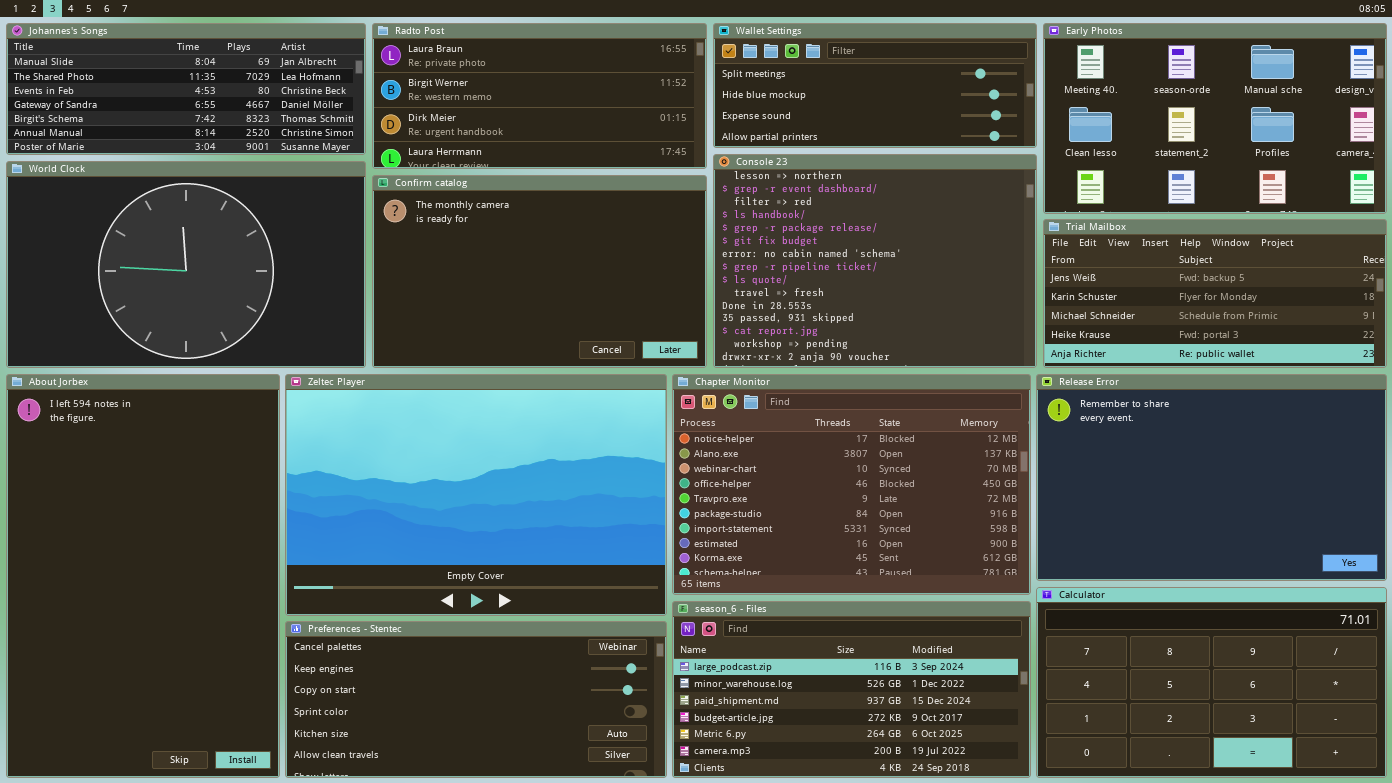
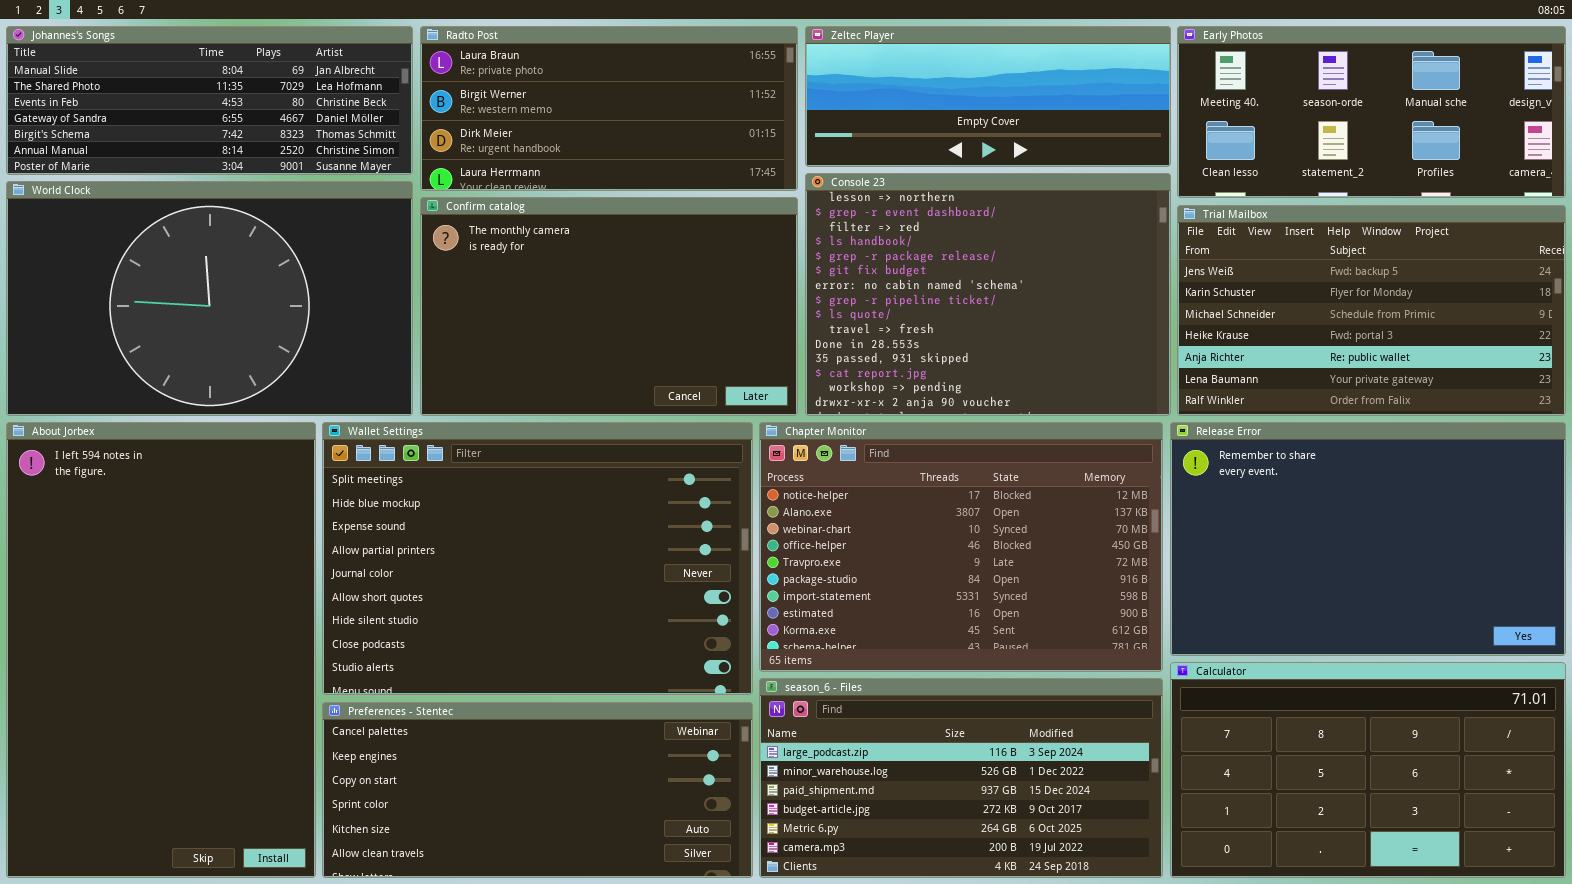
Wallet Settings: [713,23,1037,148] -> [322,422,753,695], moved, resized
Early Photos: [1043,23,1387,214] -> [1177,26,1566,198], resized
Trial Mailbox: [1043,219,1387,368] -> [1177,205,1566,416], resized
Zeltec Player: [285,374,667,616] -> [805,26,1171,167], moved, resized

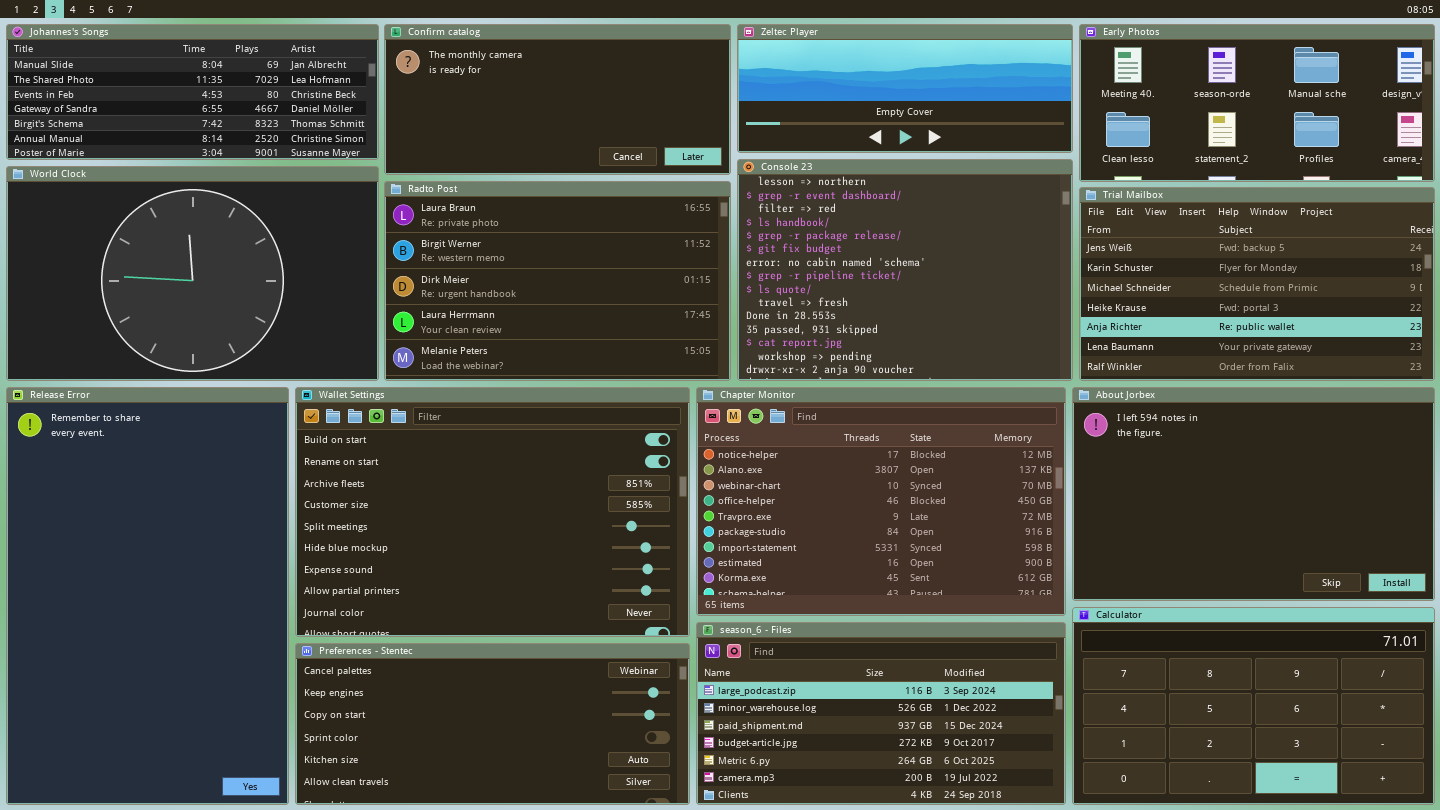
Radto Post: [420,26,798,191] -> [384,181,731,381], moved, resized
Confirm catalog: [420,197,798,416] -> [384,24,731,175], moved, resized
About Jorbex: [6,422,316,878] -> [1072,387,1435,601], moved, resized
Wallet Settings: [322,422,753,695] -> [295,387,690,637], scrolled up 4 rows
Release Error: [1170,422,1566,656] -> [6,387,289,805], moved, resized

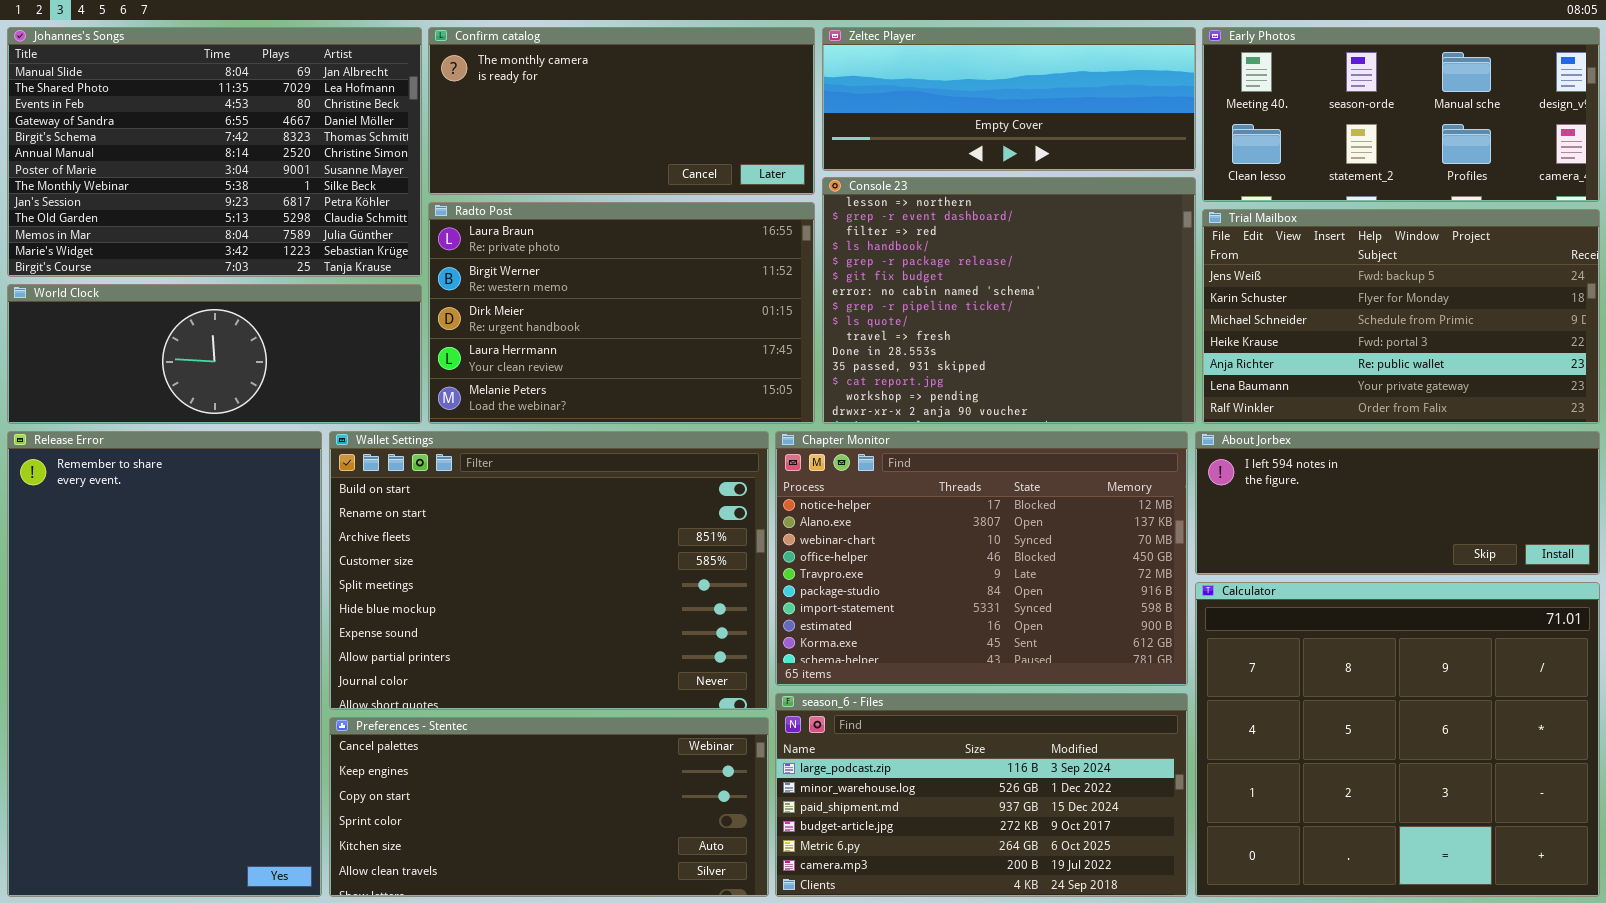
Johannes's Songs: [6,24,379,160] -> [7,27,422,277], resized
World Clock: [6,166,379,381] -> [7,284,422,424], resized
About Jorbex: [1072,387,1435,601] -> [1195,431,1600,575], resized
Calculator: [1072,607,1435,805] -> [1195,582,1600,897], resized

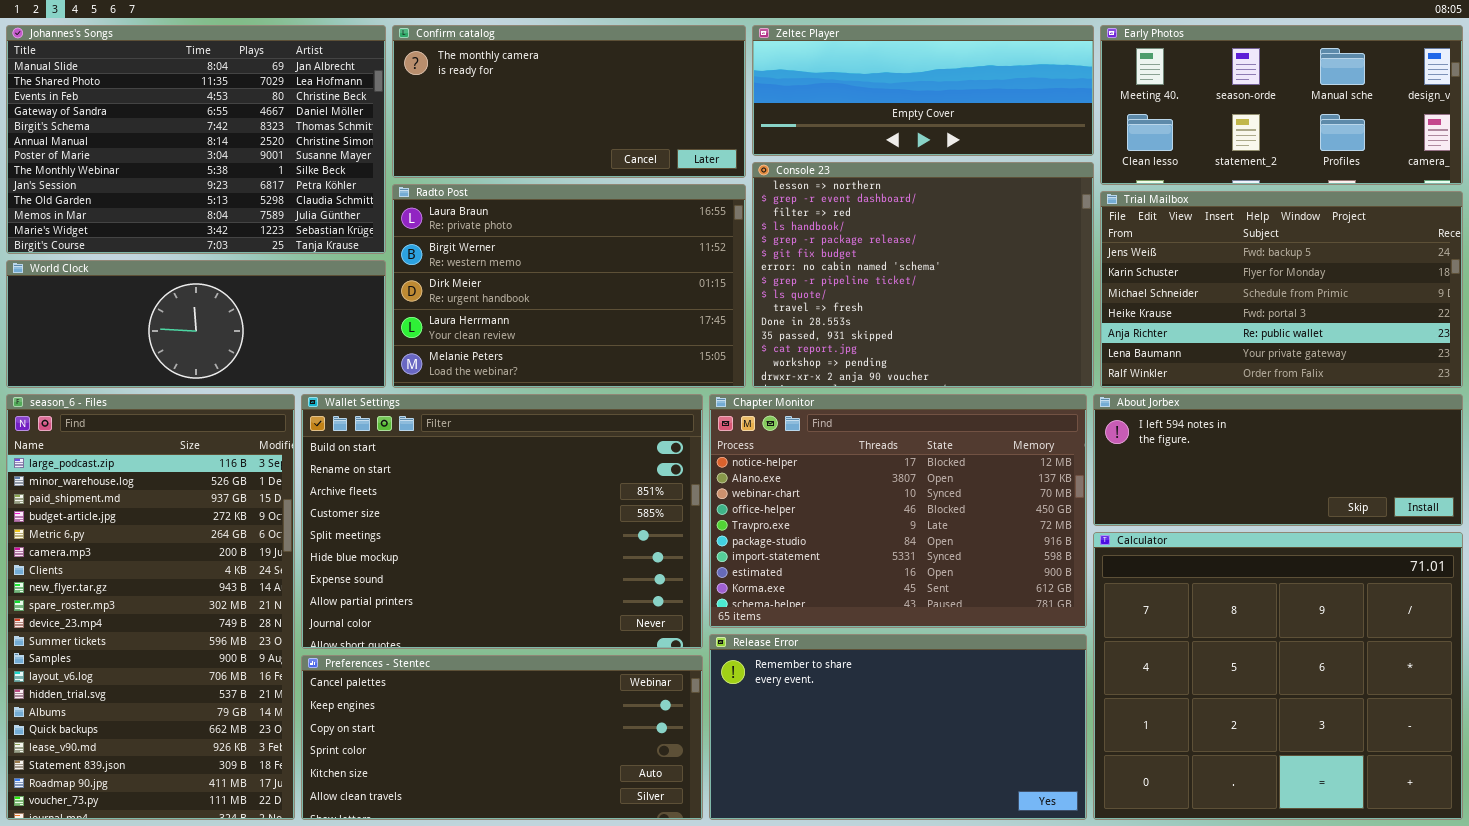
Release Error: [7,431,322,897] -> [709,634,1087,820], moved, resized
season_6 - Files: [775,693,1188,897] -> [6,394,295,820], moved, resized

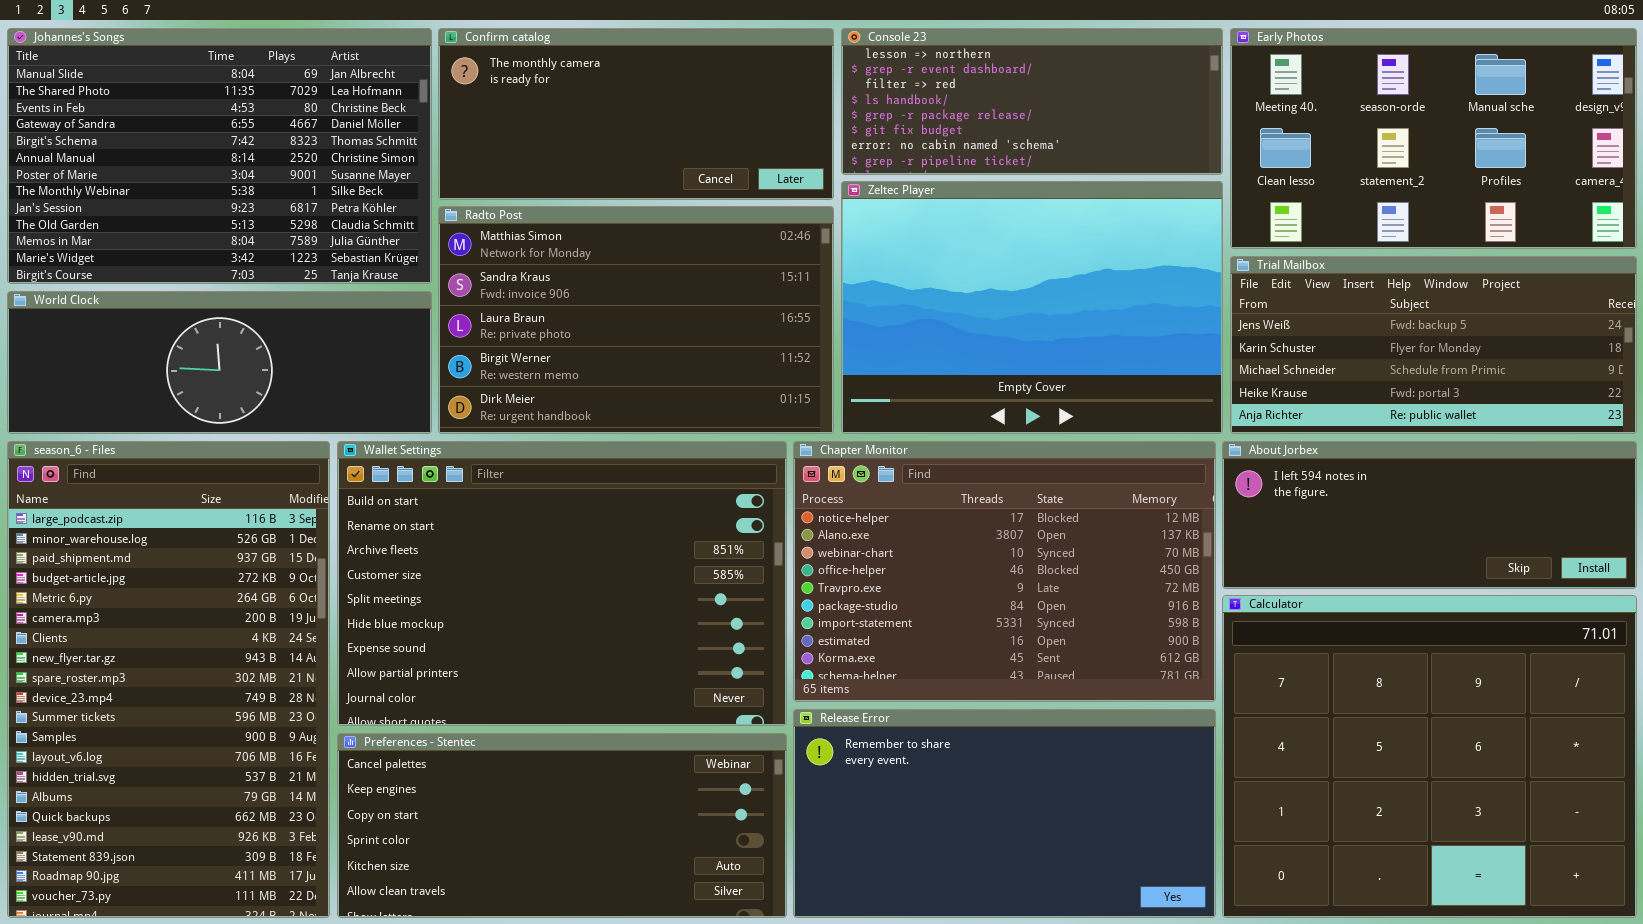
Zeltec Player: [752,25,1094,156] -> [841,181,1223,434], moved, resized
Early Photos: [1100,25,1463,185] -> [1230,28,1637,249], resized
Console 23: [752,162,1094,388] -> [841,28,1223,175], moved, resized
Radto Post: [392,184,746,388] -> [438,206,834,434], scrolled up 2 rows
Trial Mailbox: [1100,191,1463,388] -> [1230,256,1637,434], resized

